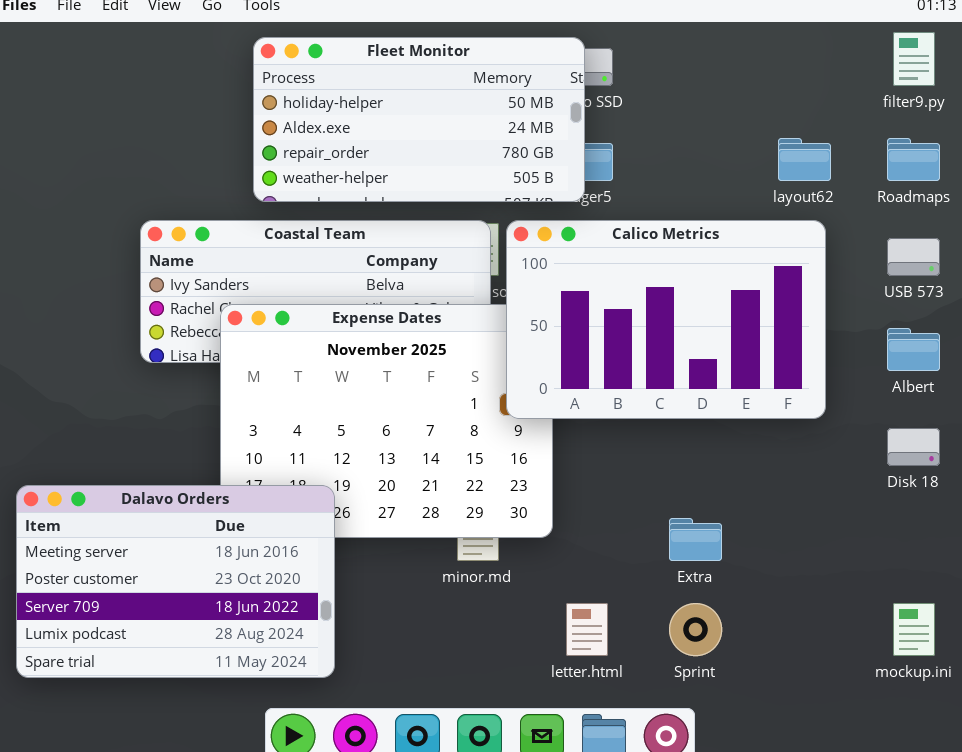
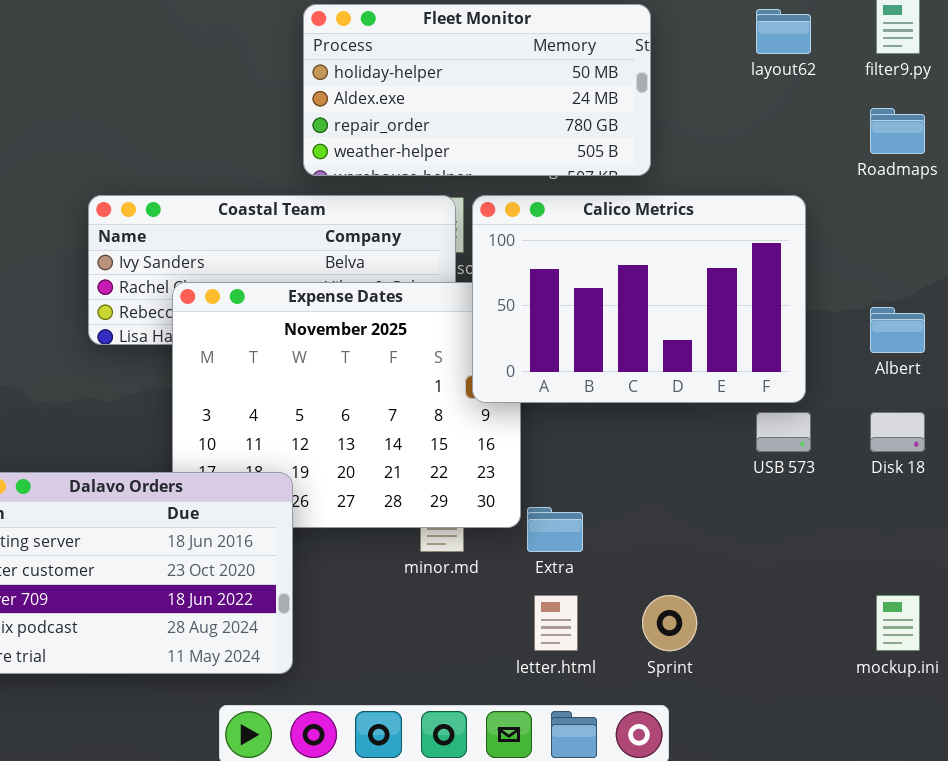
Fleet Monitor: [253,37,585,202] -> [303,4,651,176], moved
layout62: [778,138,831,181] -> [756,9,811,54], moved
USB 573: [887,238,940,276] -> [756,412,811,452], moved
Extra: [669,518,722,561] -> [527,507,583,552], moved

